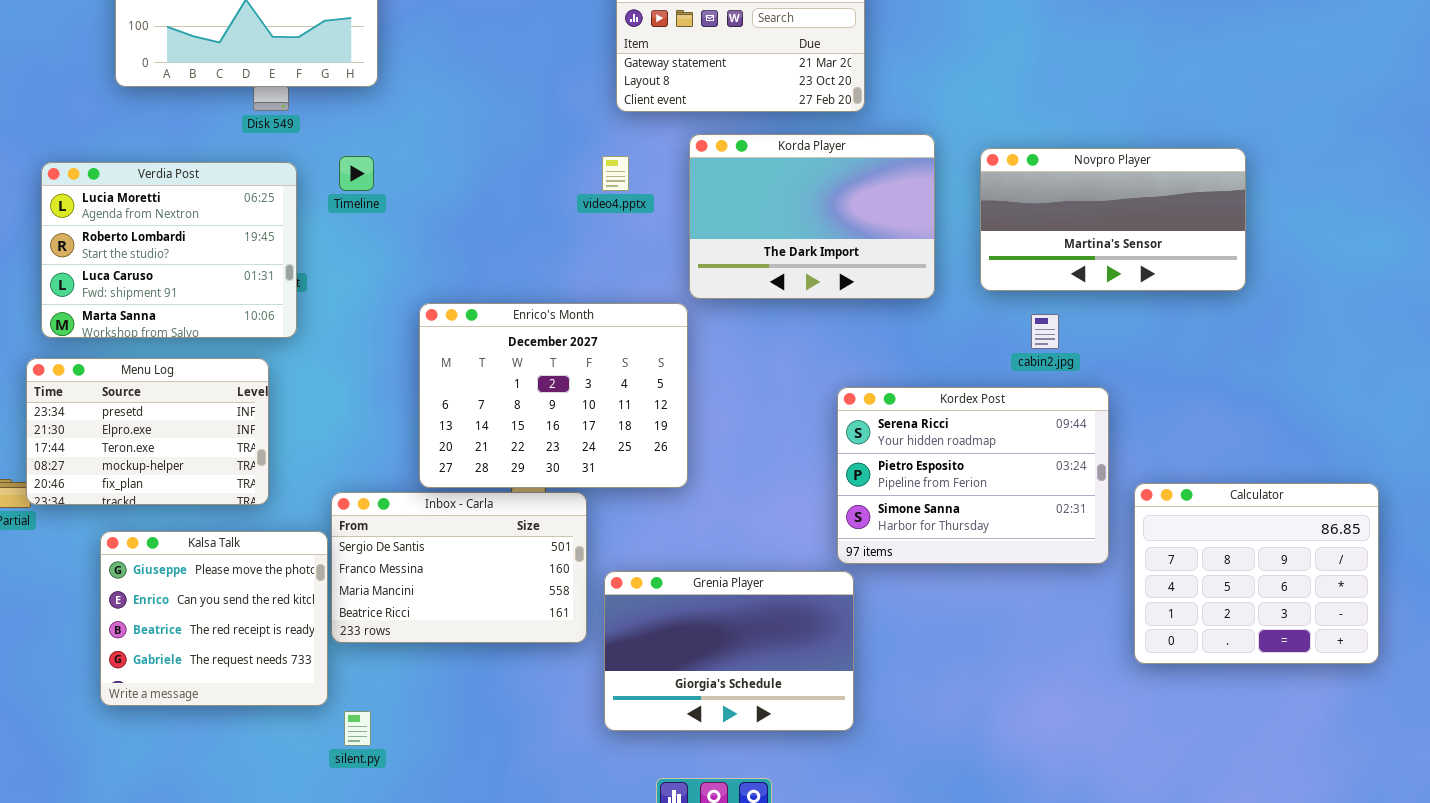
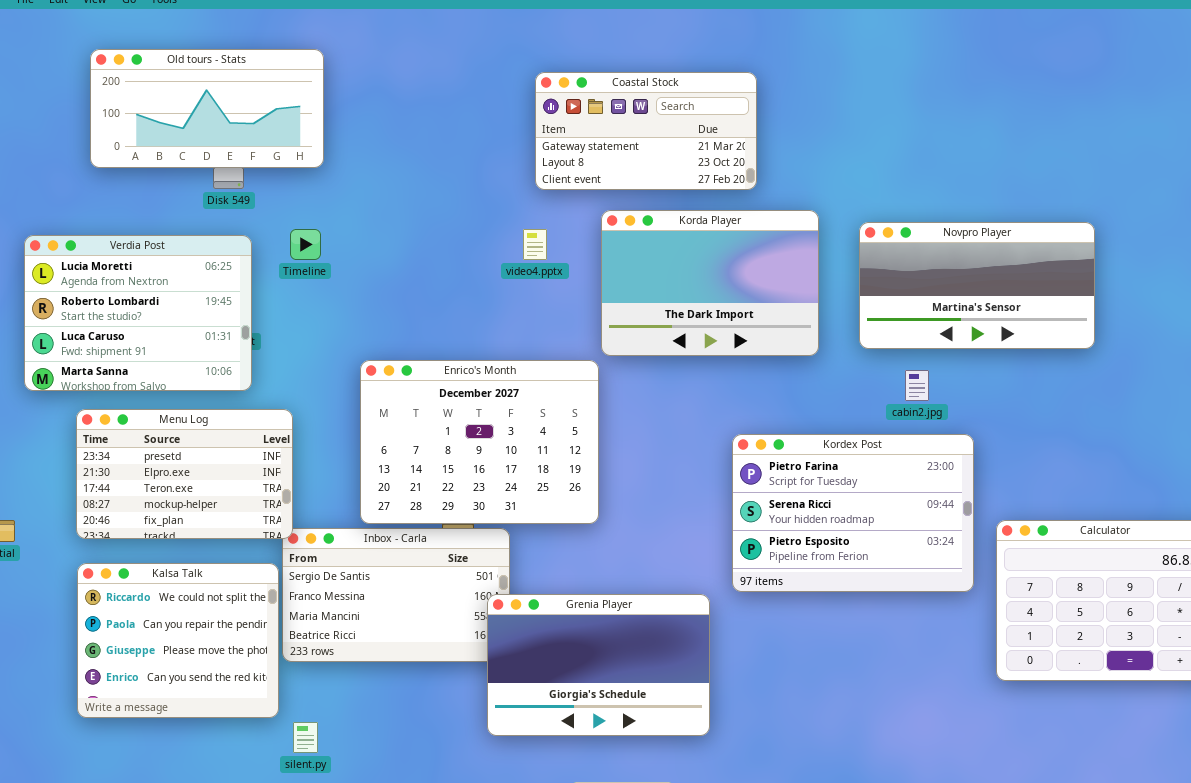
Menu Log: [26,358,269,505] -> [76,409,293,539], moved
Kordex Post: [837,387,1109,564] -> [732,434,974,592], scrolled up 1 row
Kalsa Talk: [100,531,328,706] -> [77,563,279,718], scrolled up 2 rows
Grenia Player: [604,571,854,731] -> [487,594,710,736], moved

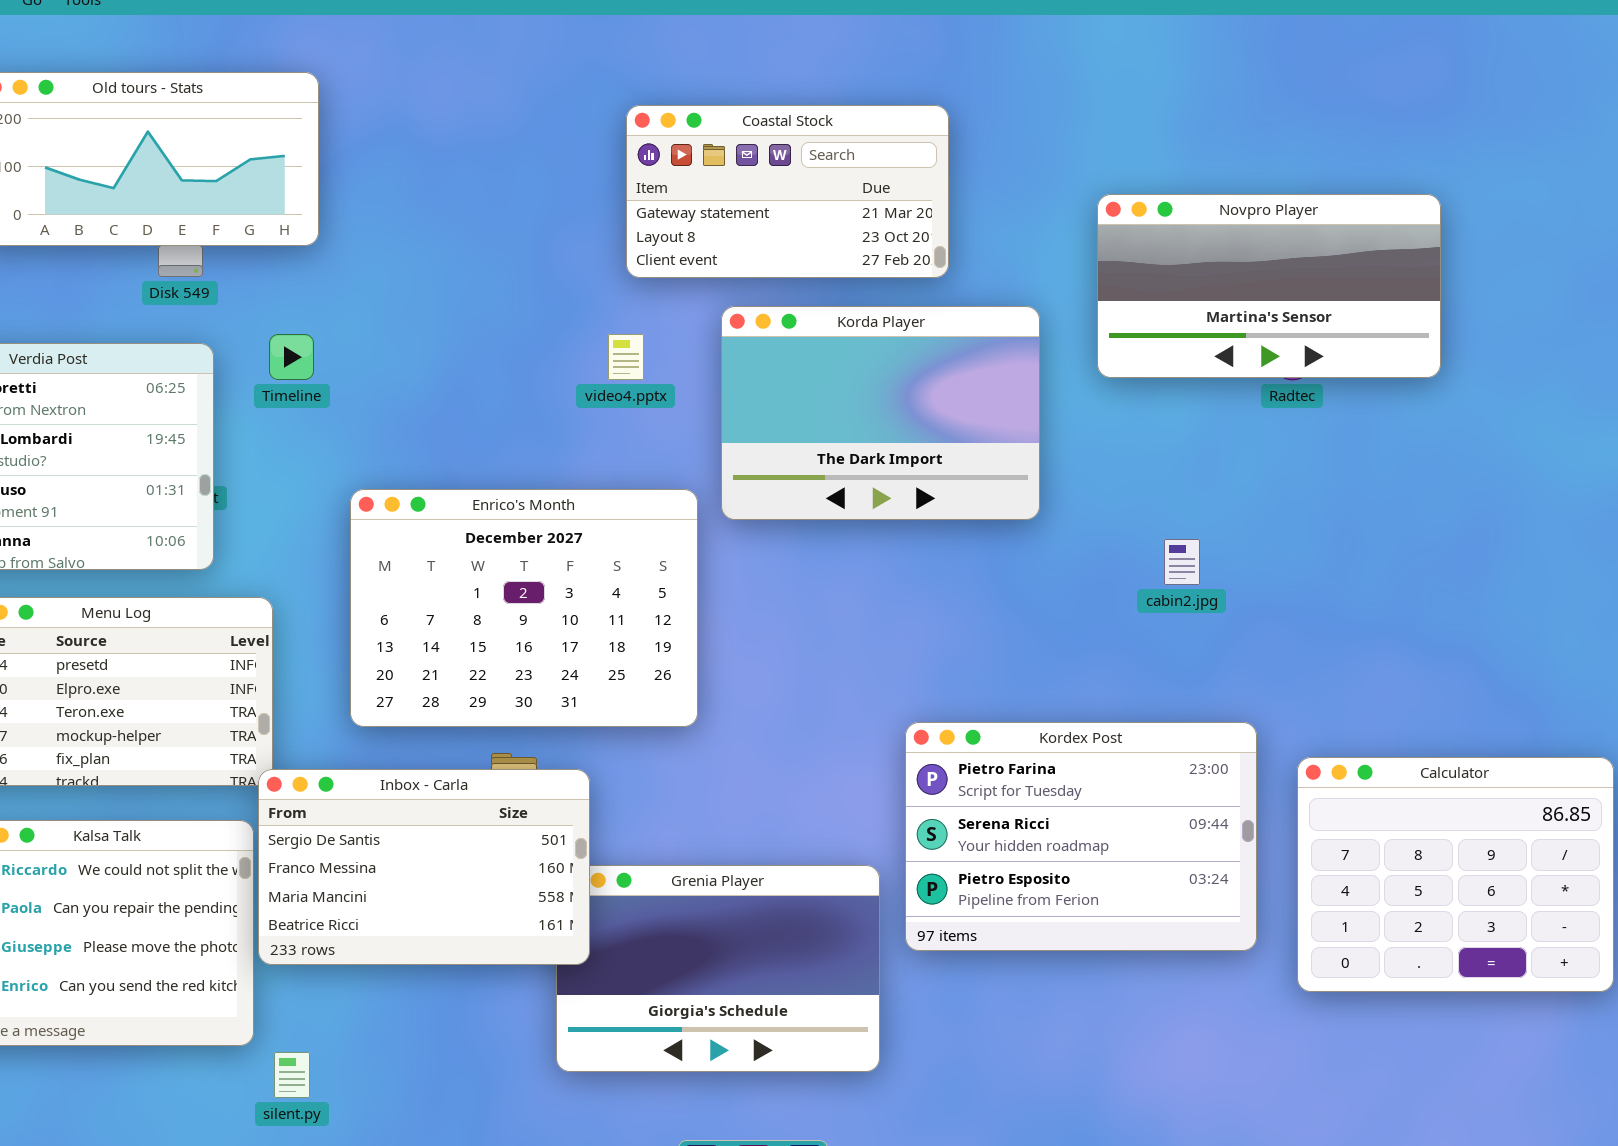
Novpro Player: [859,222,1095,349] -> [1097,194,1441,378], moved
Enrico's Month: [360,360,599,524] -> [350,489,698,727], moved
Kordex Post: [732,434,974,592] -> [905,722,1257,951], moved
Inbox - Carla: [282,528,510,662] -> [258,769,590,965], raised

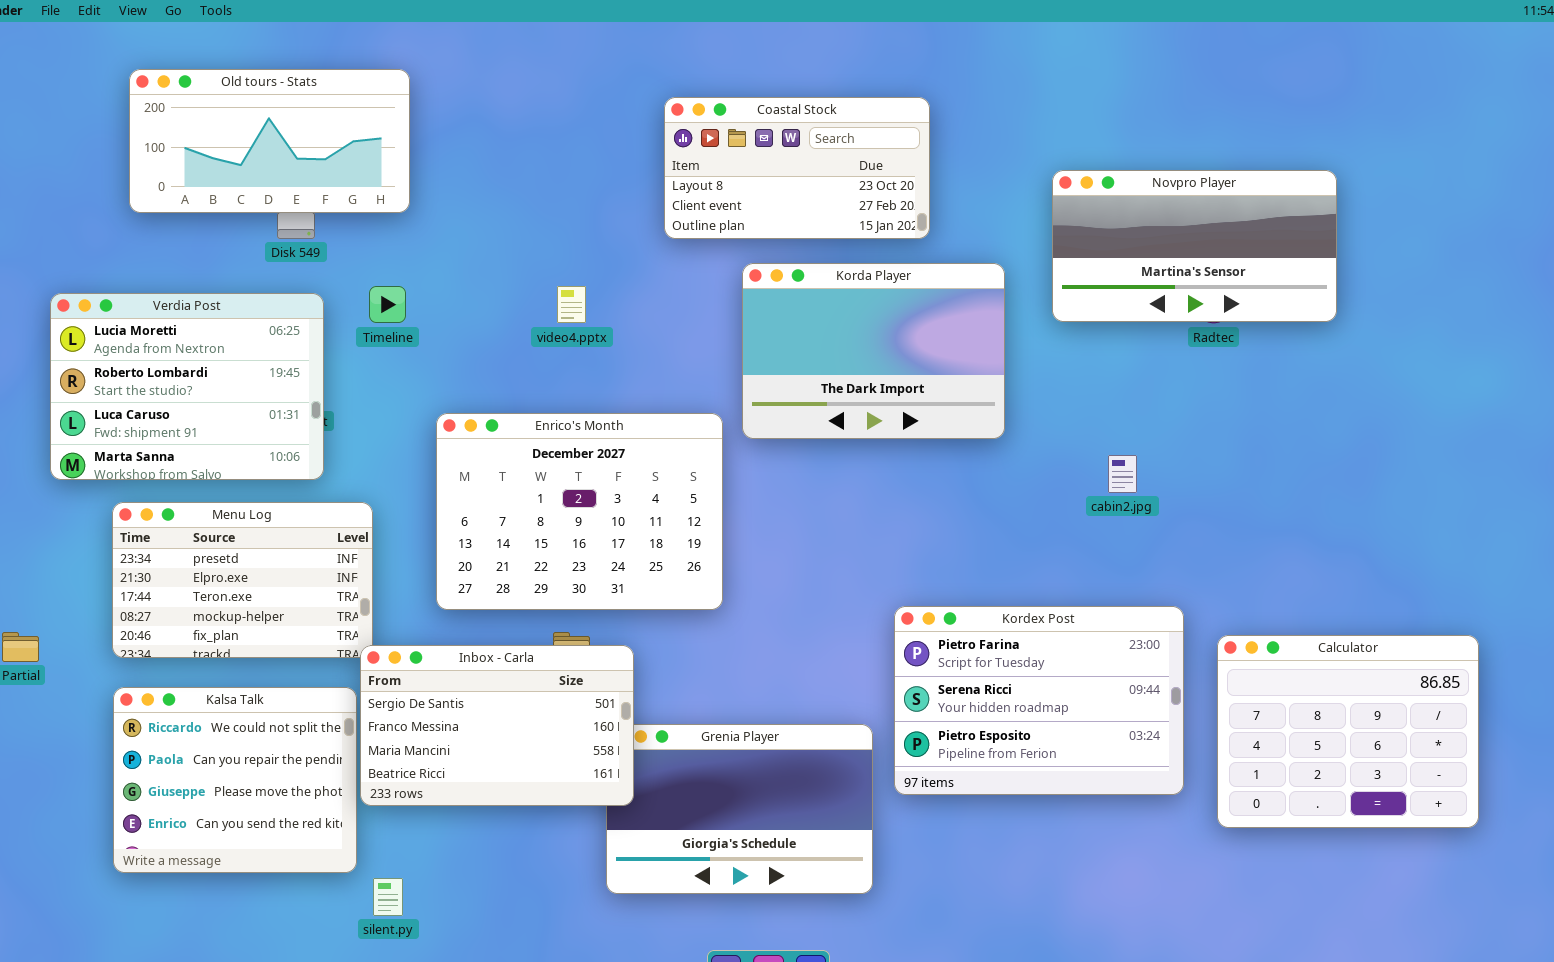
Coastal Stock: [626,105,949,278] -> [664,97,930,239], scrolled down 1 row
video4.pptx: [608,334,644,380] -> [557,286,586,323], moved

